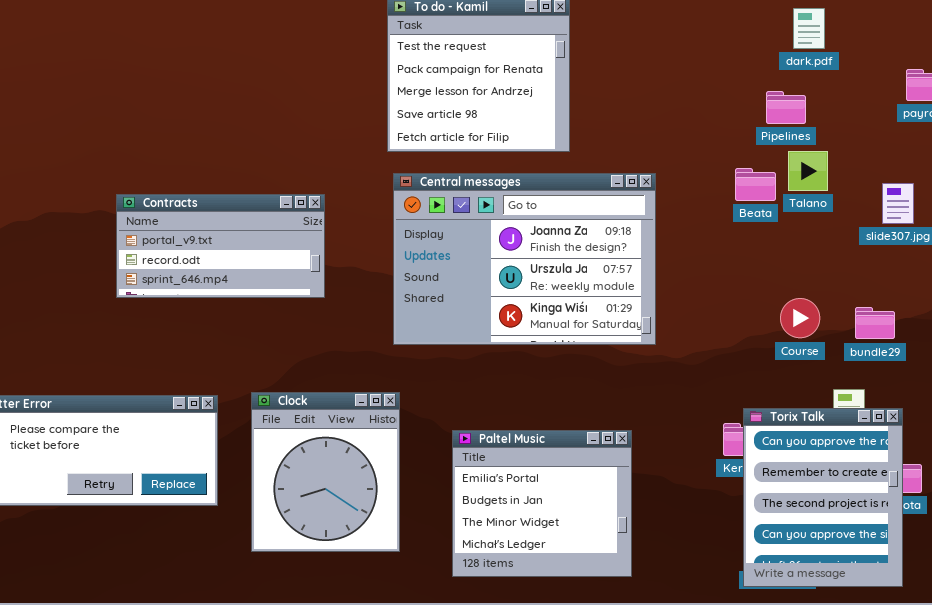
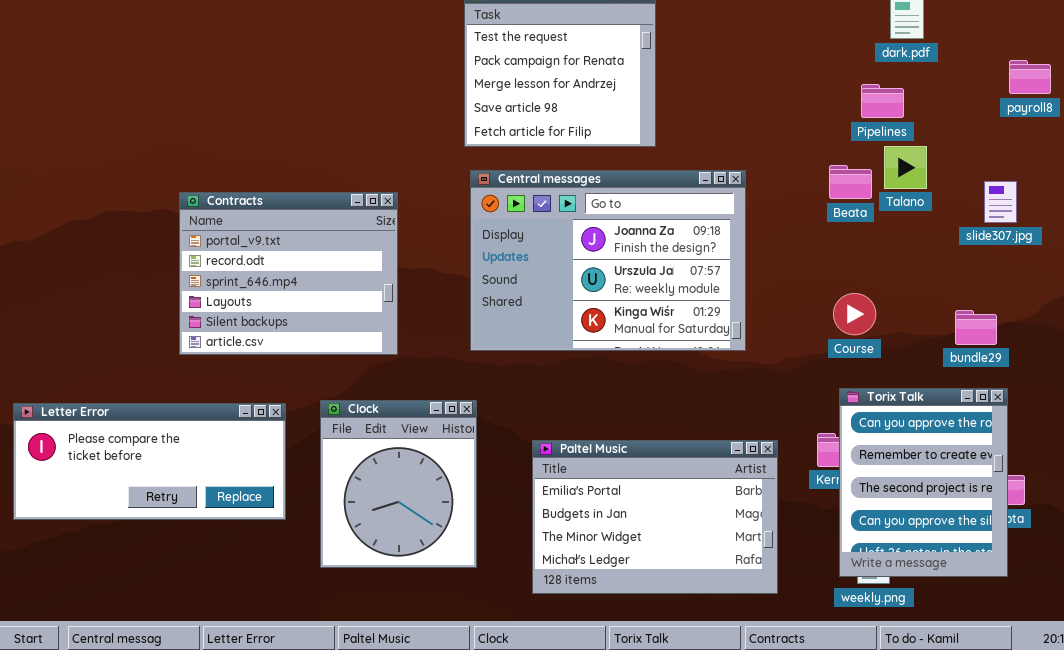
Contracts: [116,194,325,298] -> [179,192,398,355], resized
Course: [780,298,820,338] -> [833,293,876,335], moved
Torix Talk: [743,408,903,587] -> [839,388,1008,577], moved
Paltel Music: [452,430,632,577] -> [532,440,778,594], resized

